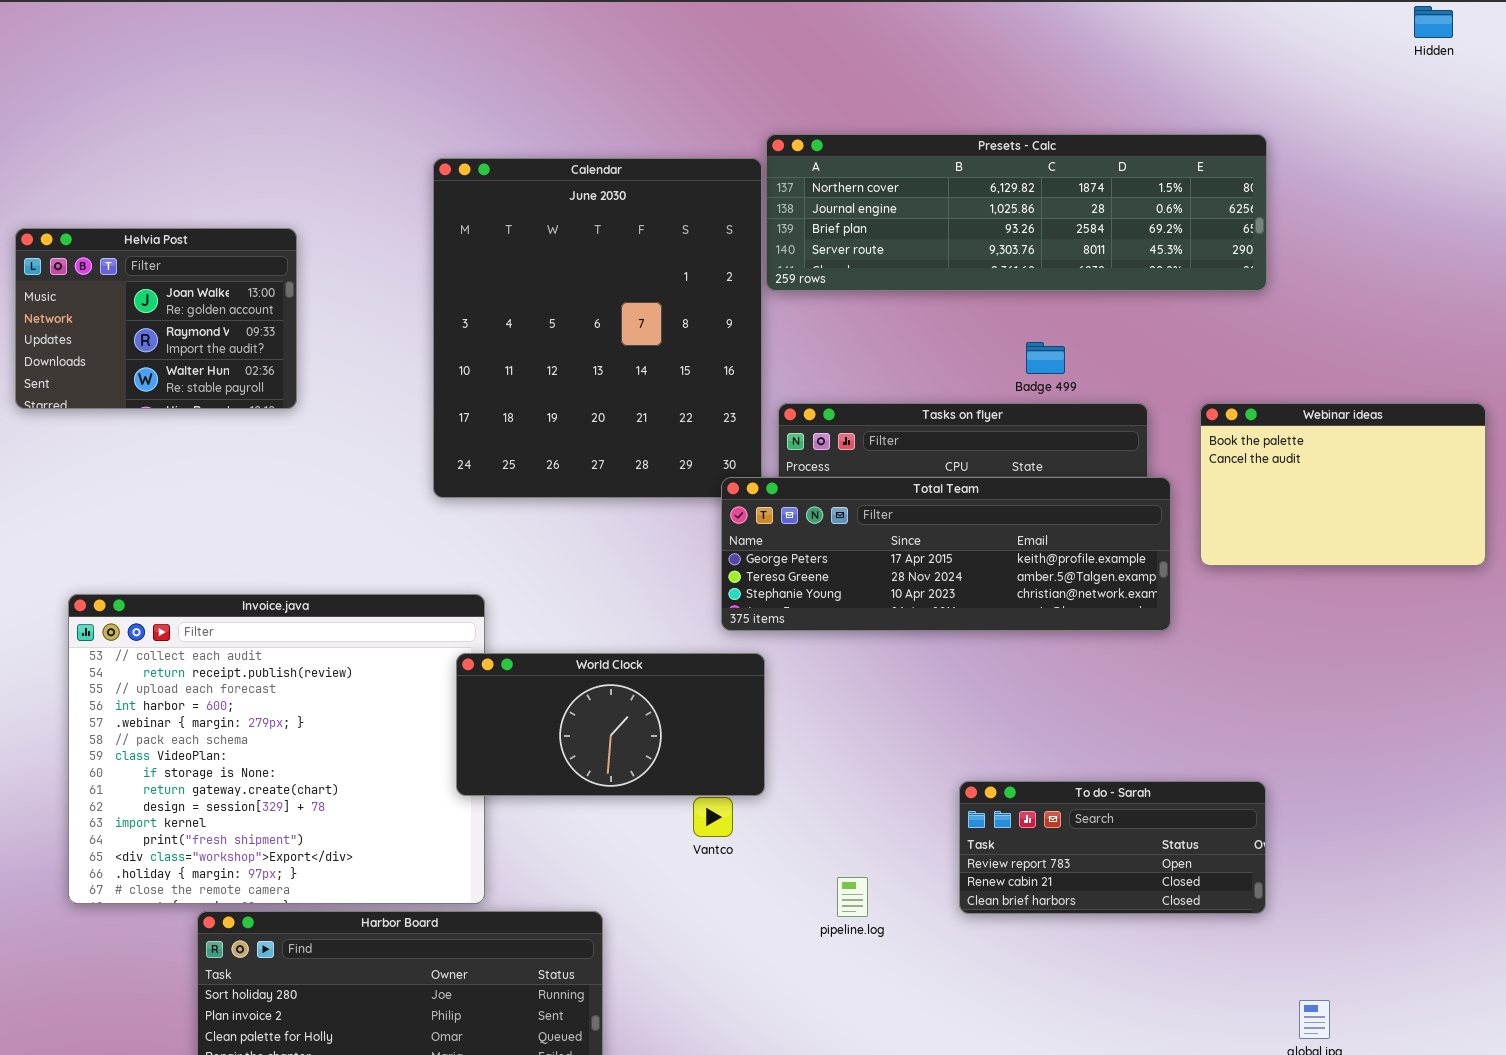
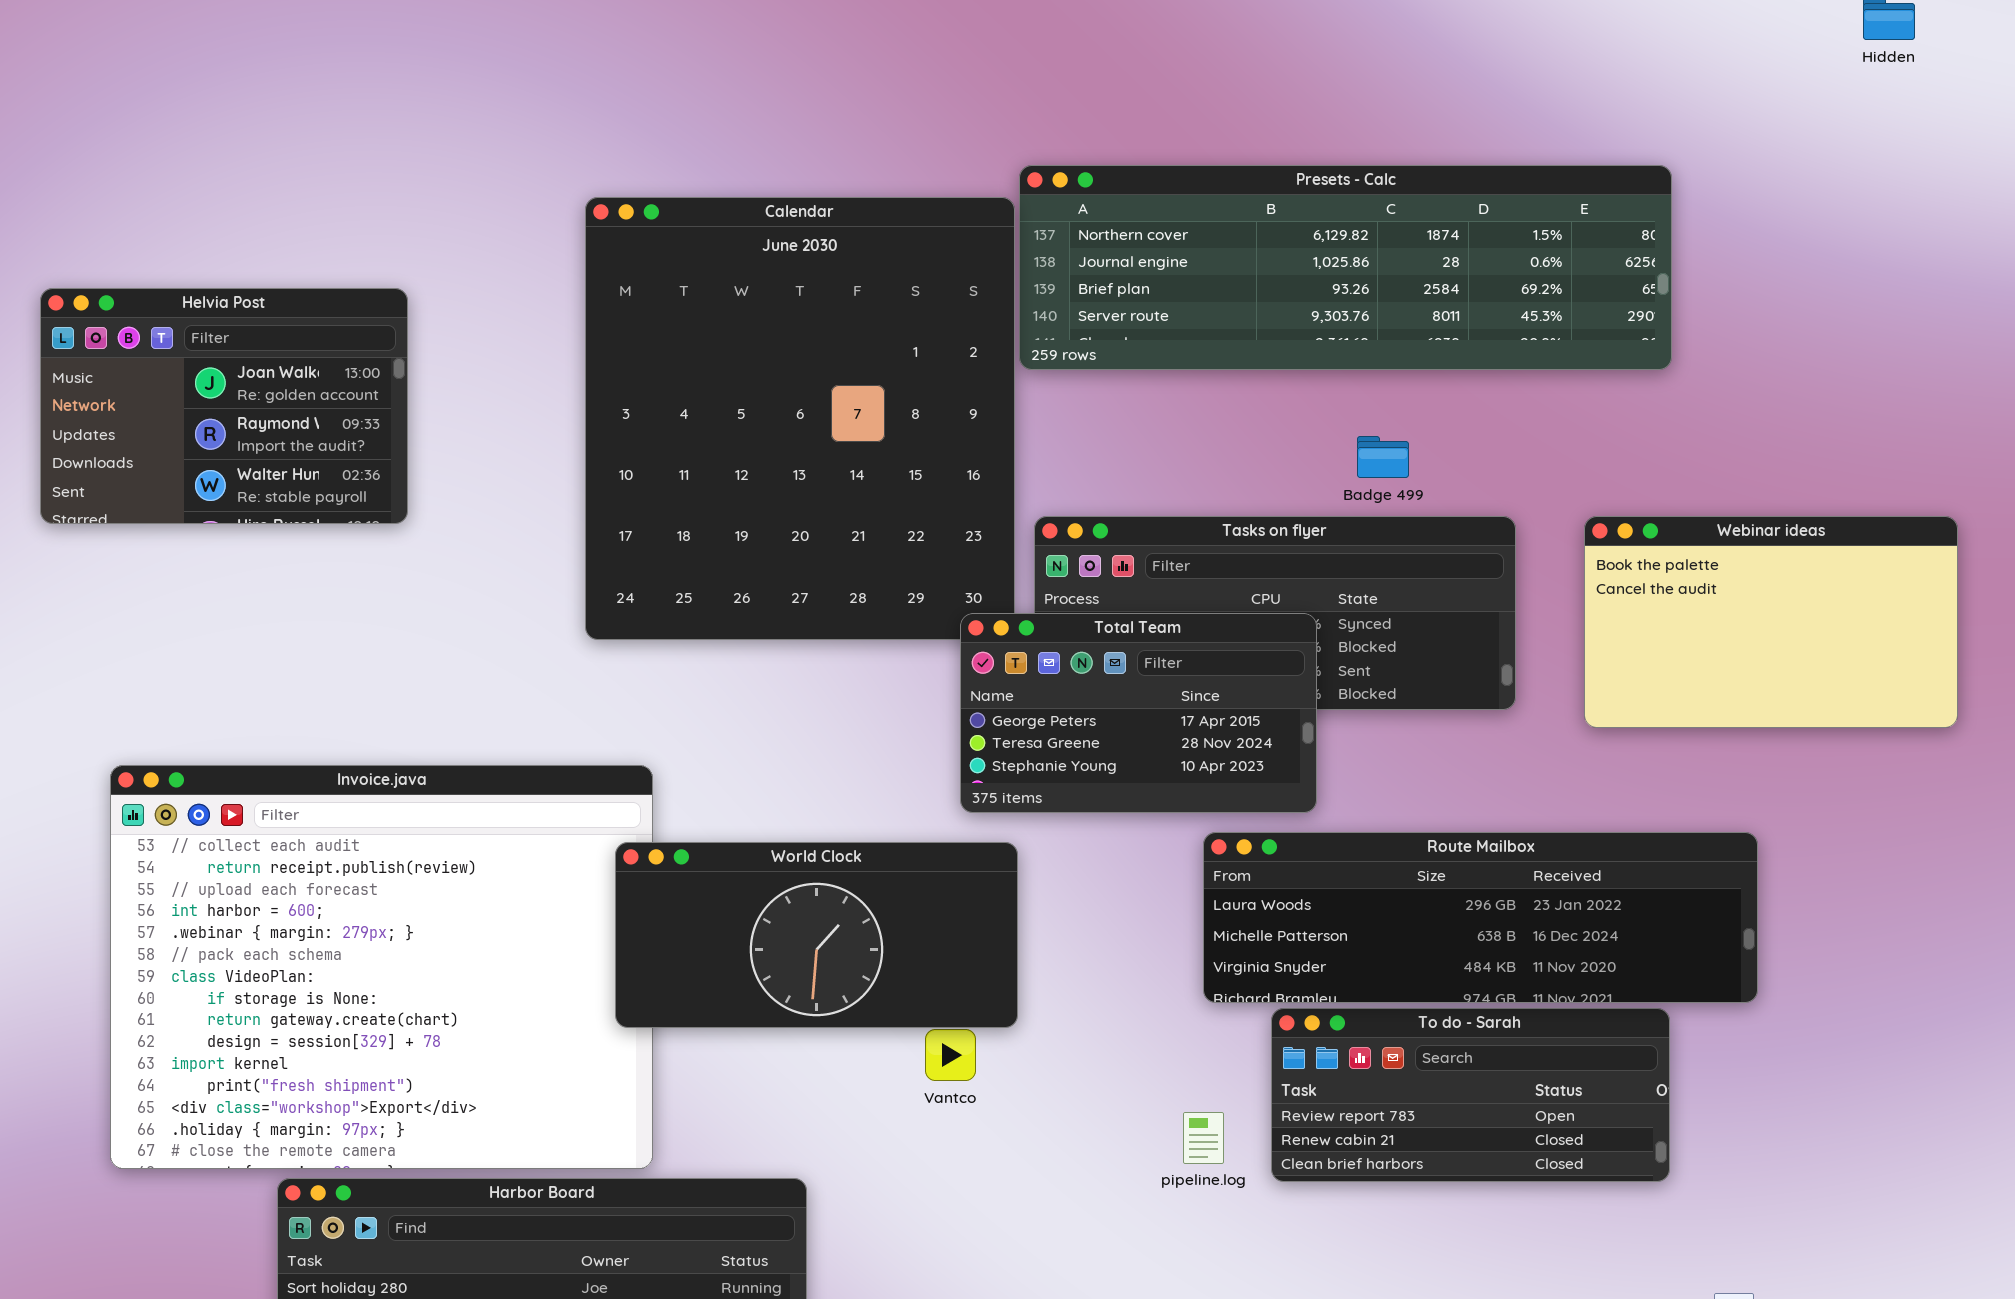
Total Team: [721,477,1171,631] -> [960,613,1317,813], resized
Route Mailbox: none -> [1203,832,1758,1003], opened
pipeline.log: [837,877,868,917] -> [1183,1112,1224,1164], moved

